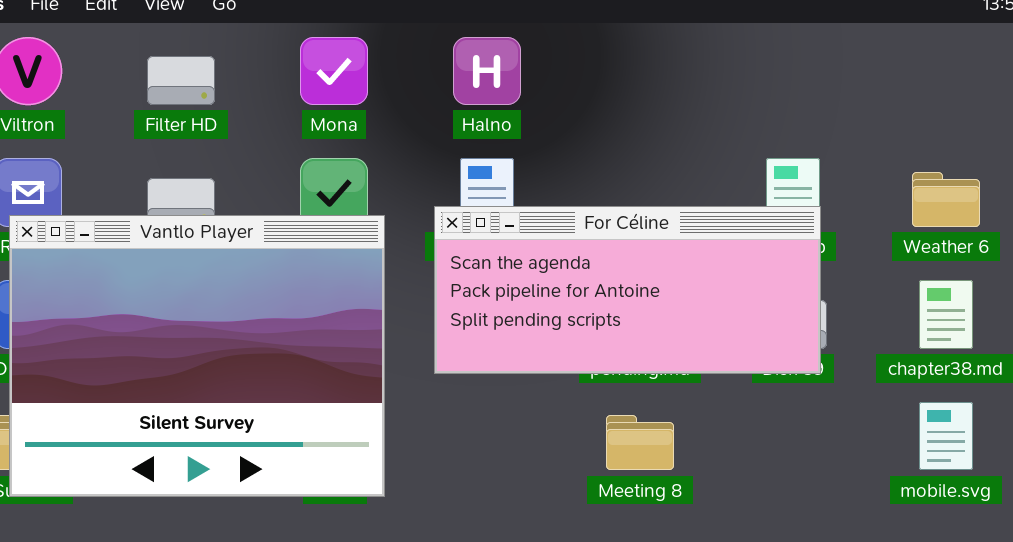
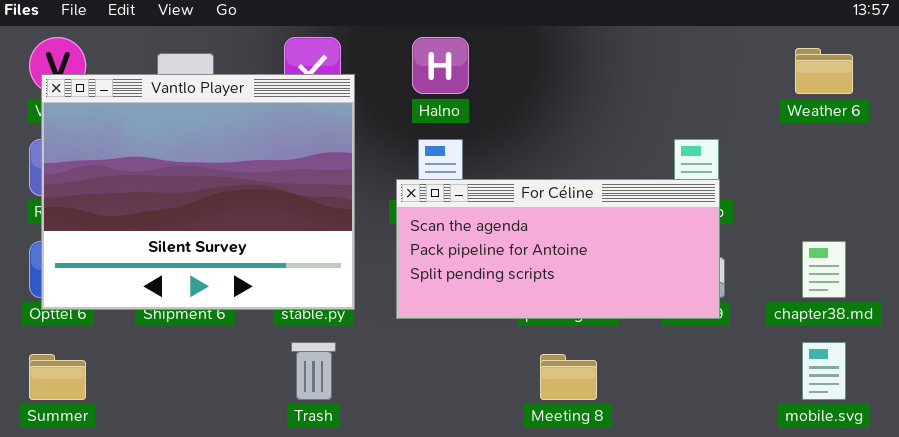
Weather 6: [912,172,980,227] -> [795,48,853,94], moved
Vantlo Player: [9,215,385,497] -> [41,74,355,310], moved

